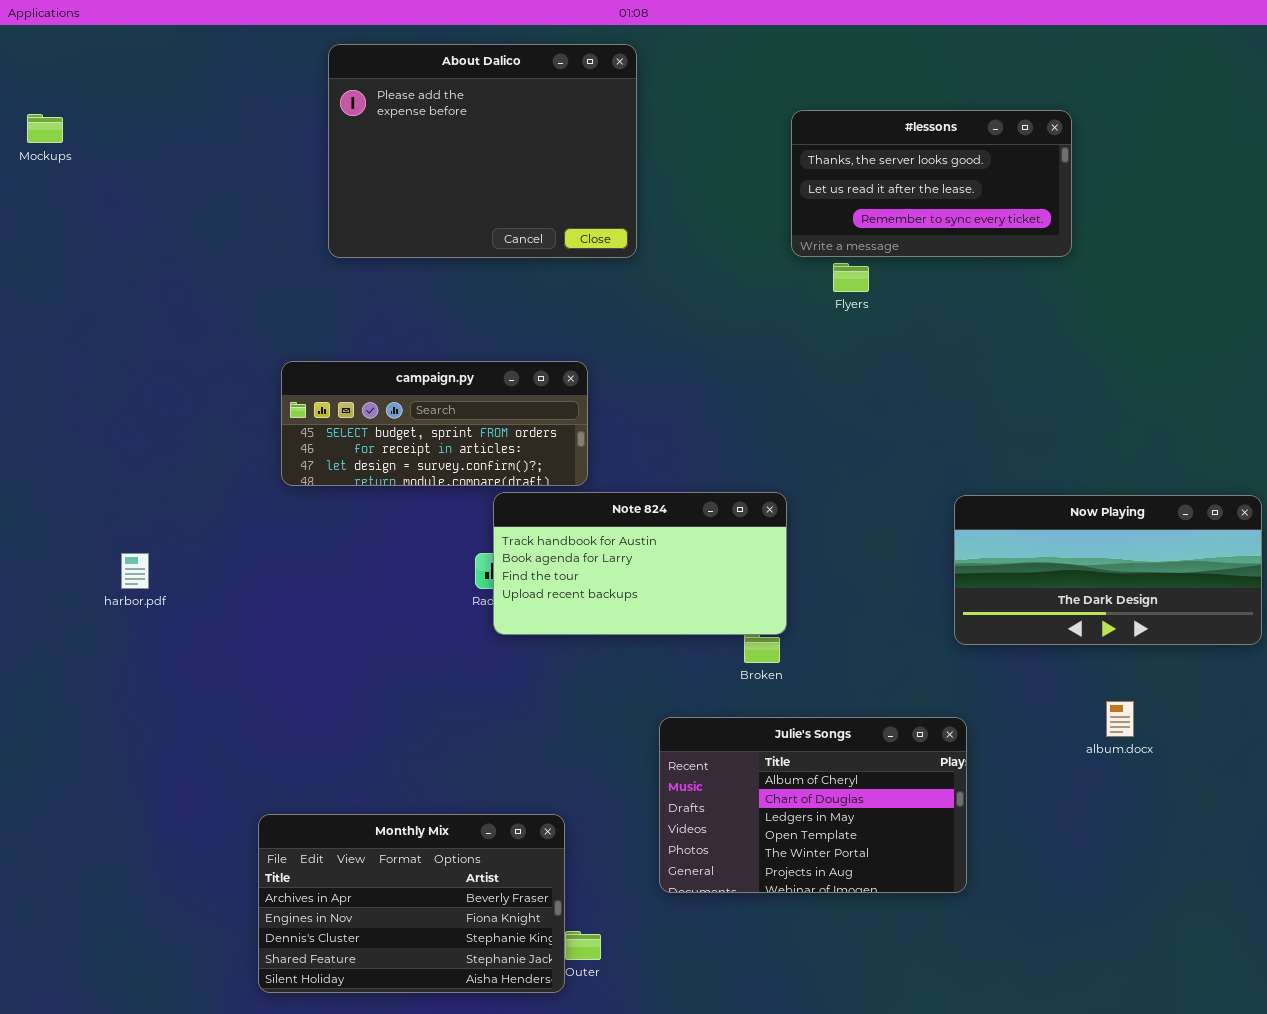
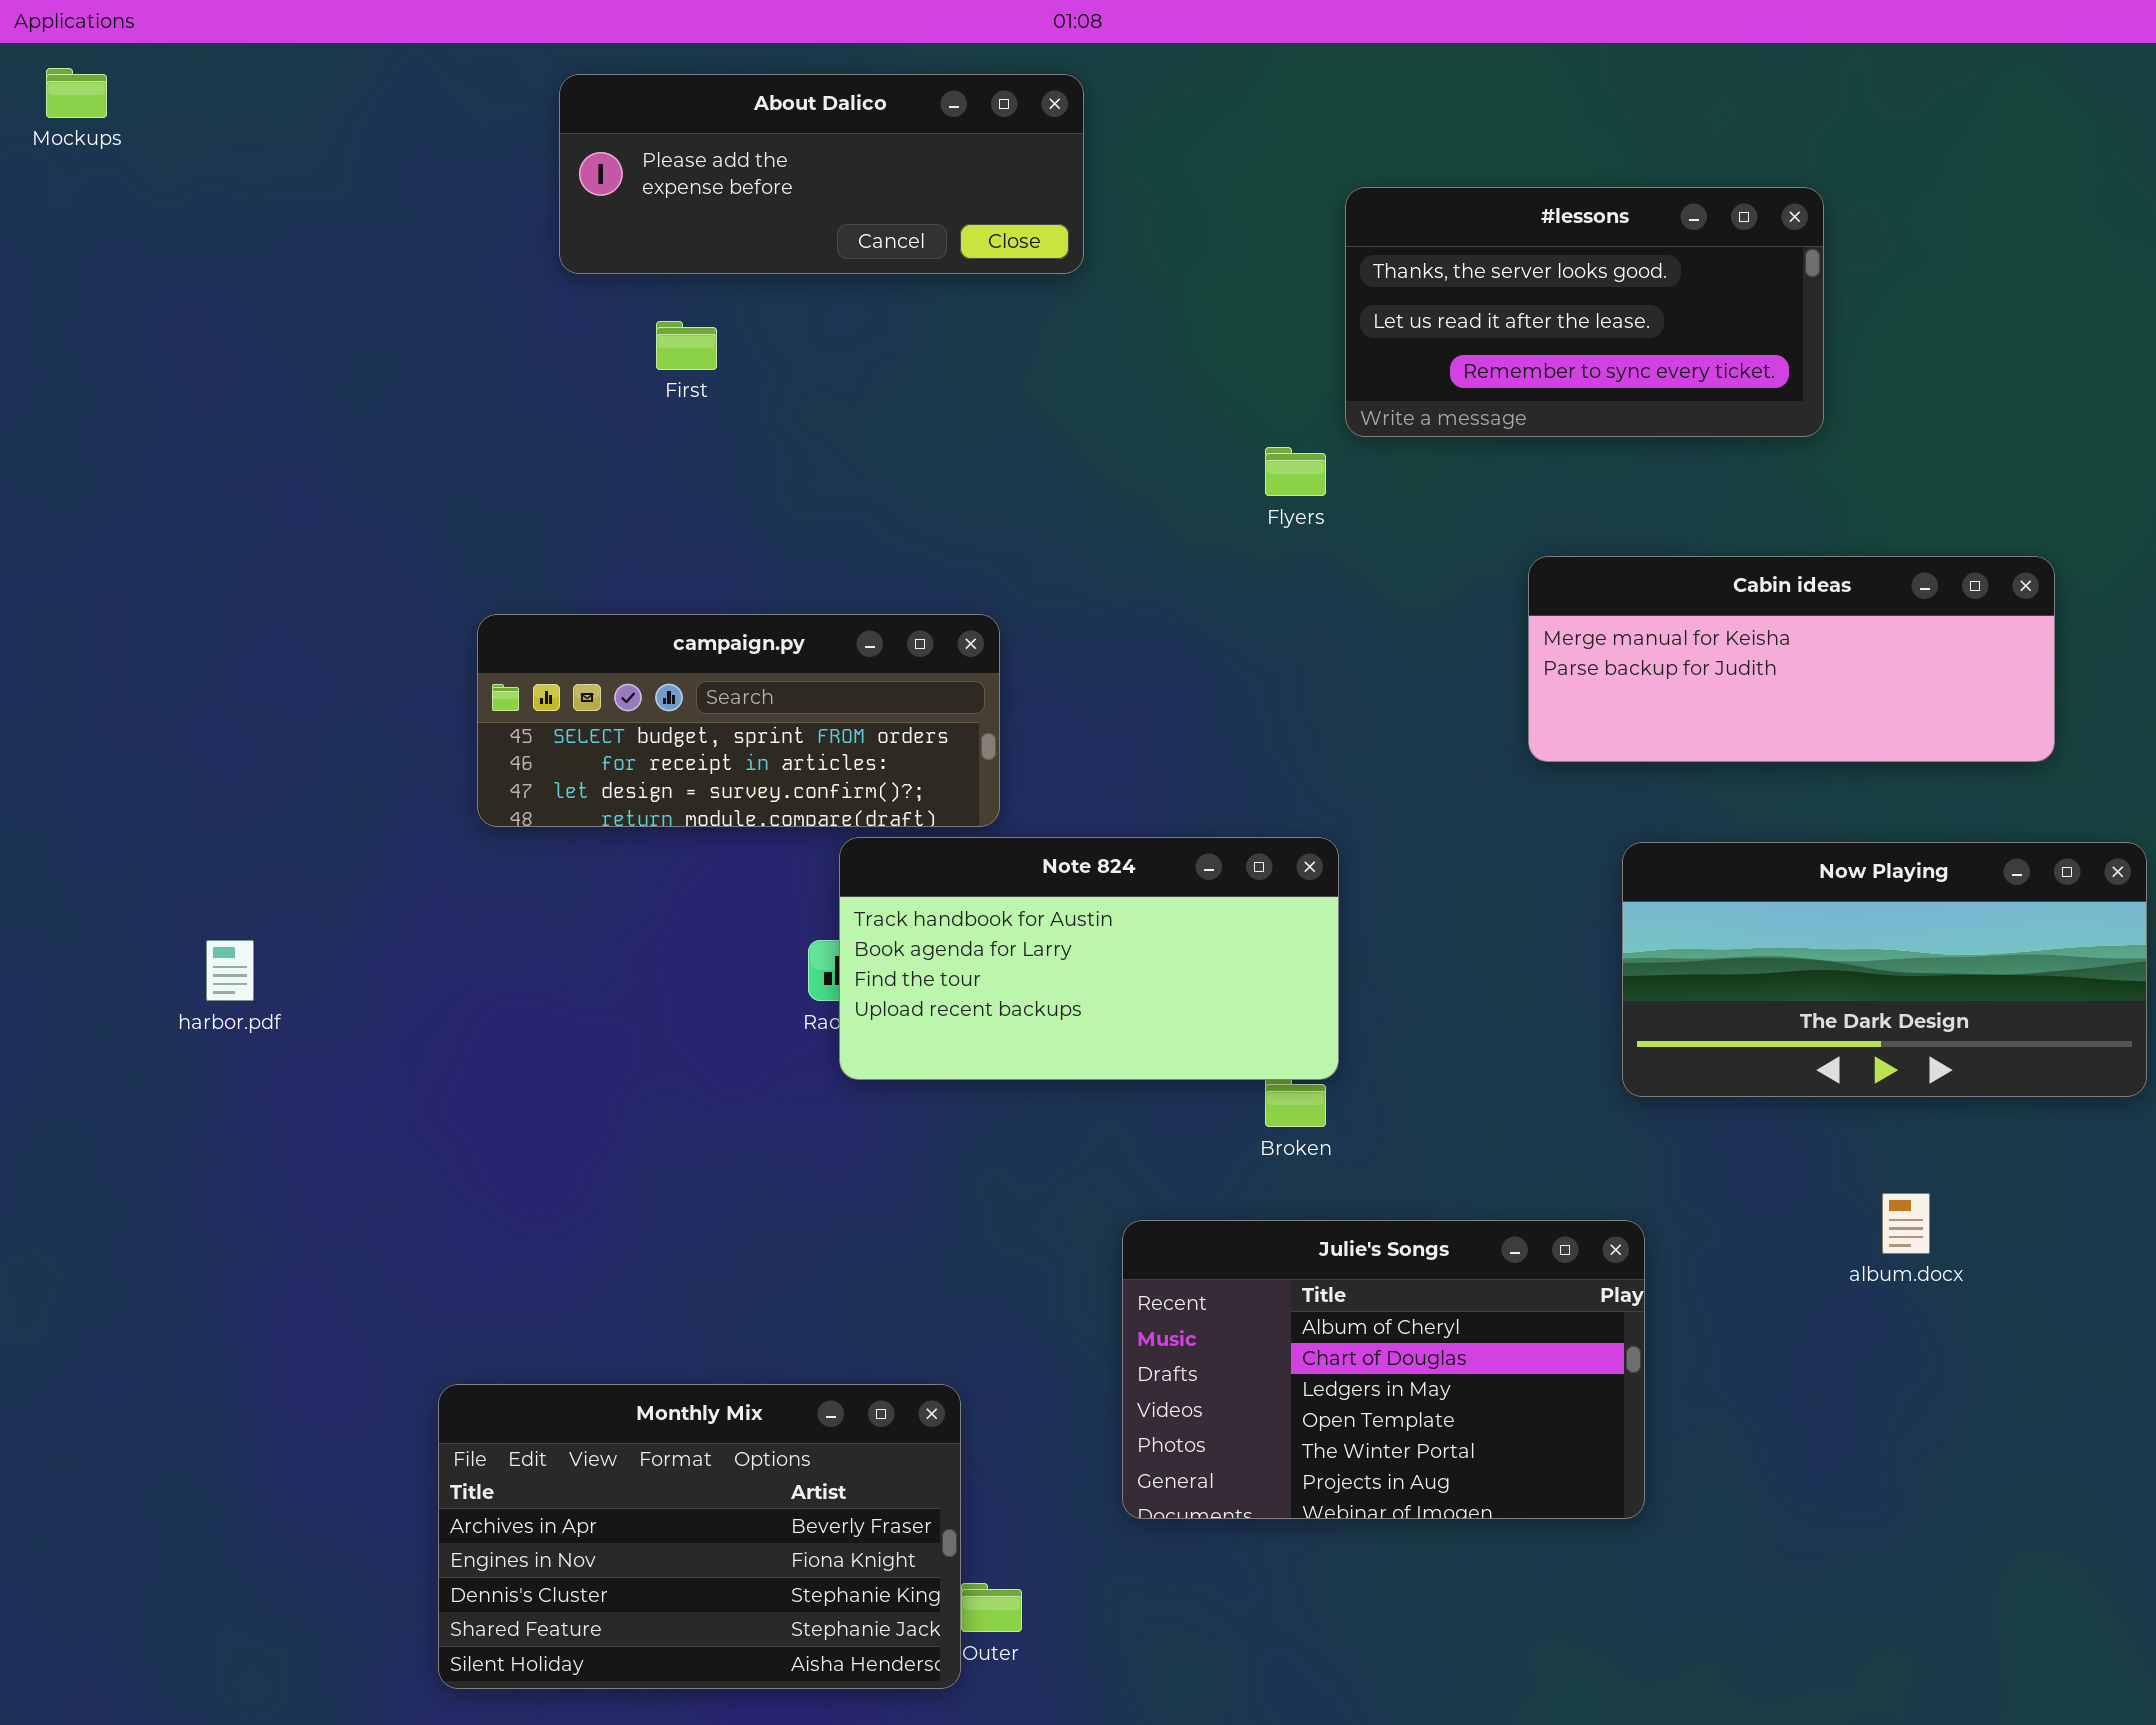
About Dalico: [328,44,637,258] -> [559,74,1084,274], resized
Mockups: [27,114,63,143] -> [46,68,107,118], moved
Flyers: [833,263,869,292] -> [1265,447,1326,496], moved
Cabin ideas: none -> [1528,556,2055,762], opened

